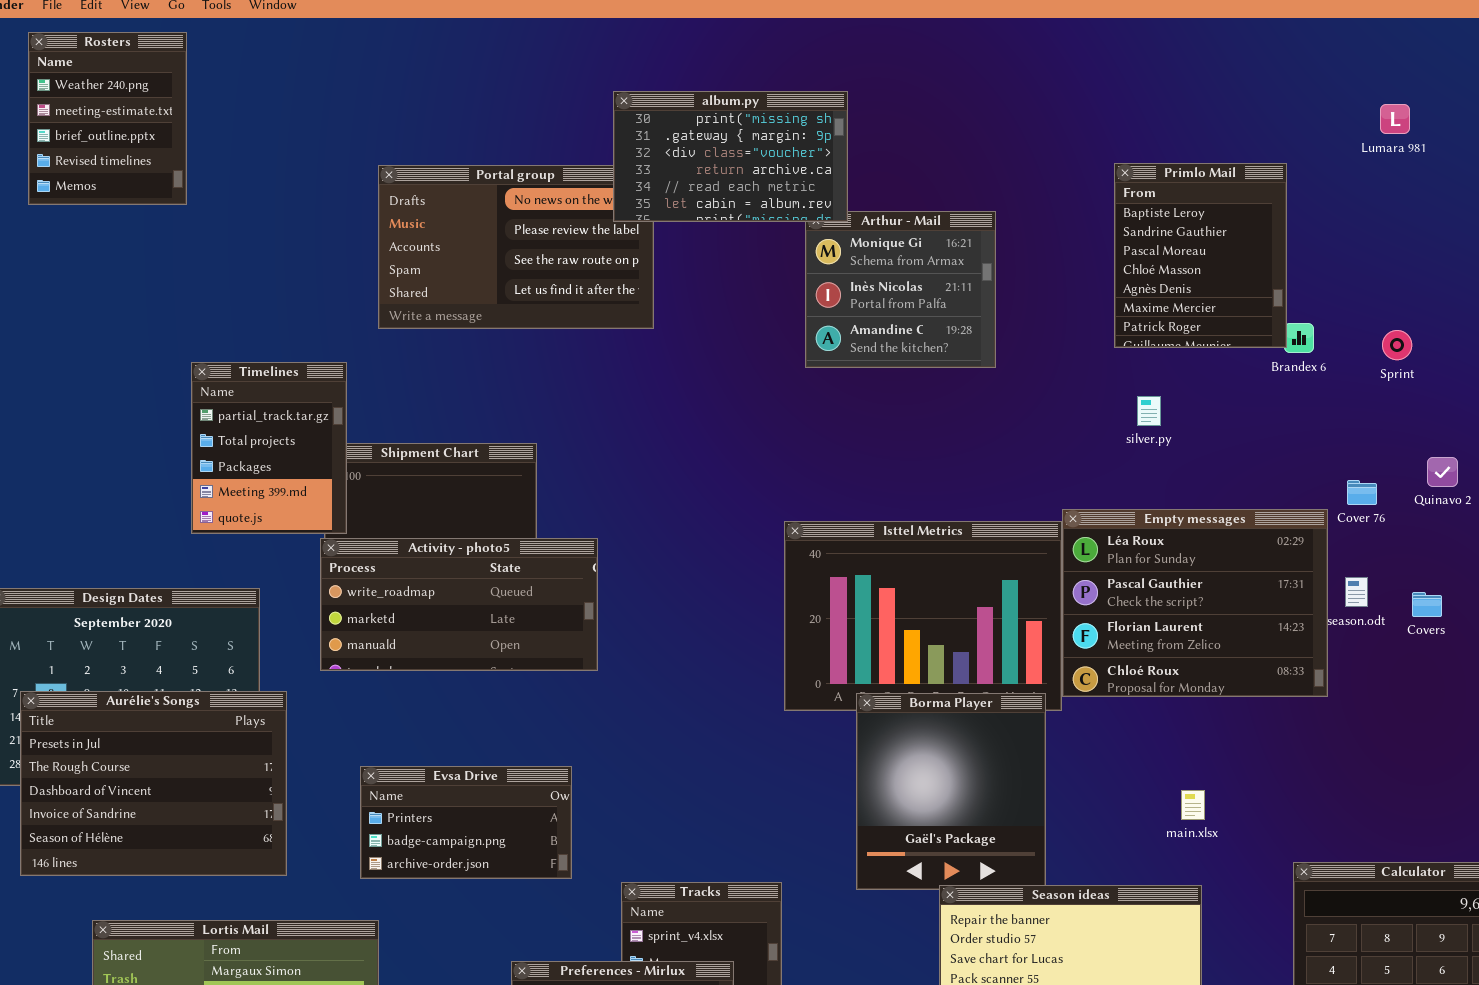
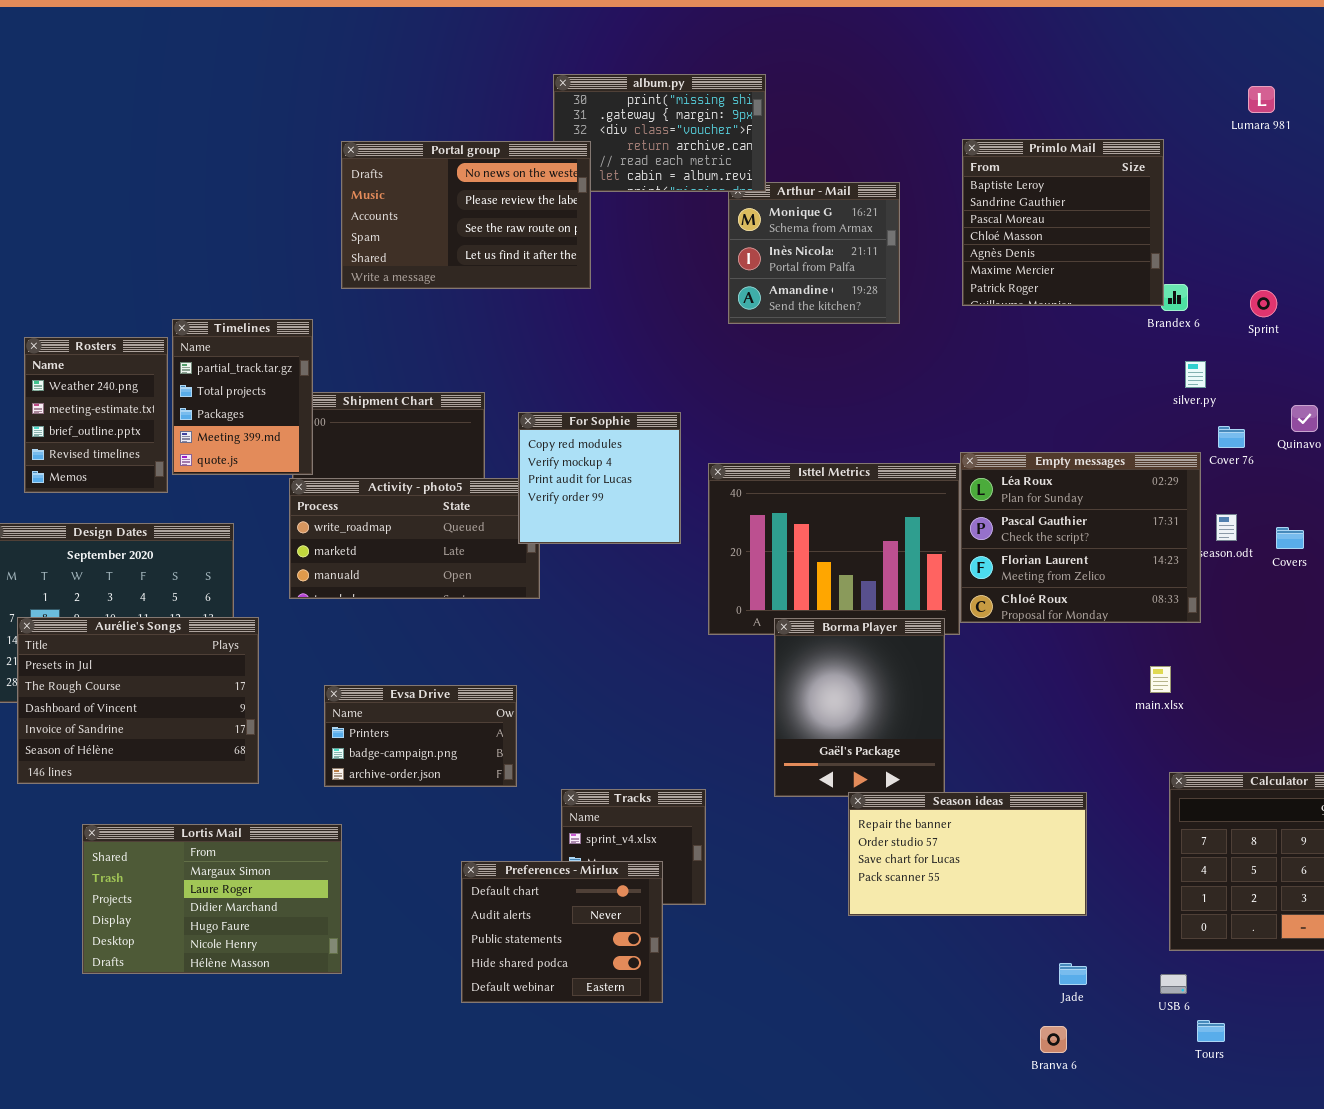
Rosters: [28,32,187,205] -> [24,337,168,493], moved
Primlo Mail: [1114,163,1287,348] -> [962,139,1164,306], resized
Portal group: [378,165,654,329] -> [341,141,591,289], raised
silver.py: [1137,396,1161,426] -> [1185,361,1206,388], moved
For Sophie: none -> [518,412,681,544], opened
main.xlsx: [1181,790,1205,820] -> [1150,666,1171,693], moved

